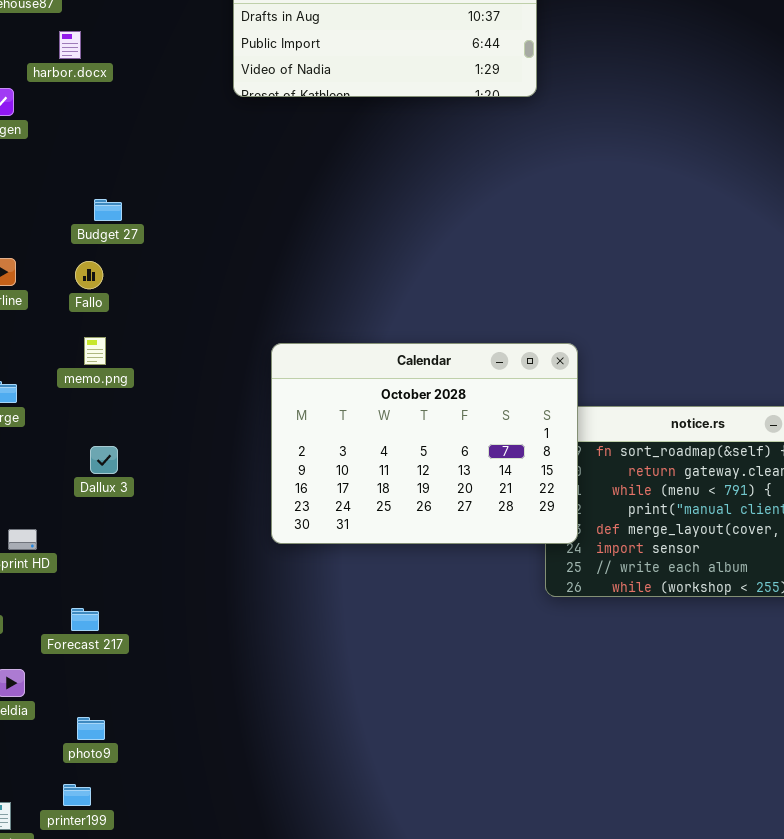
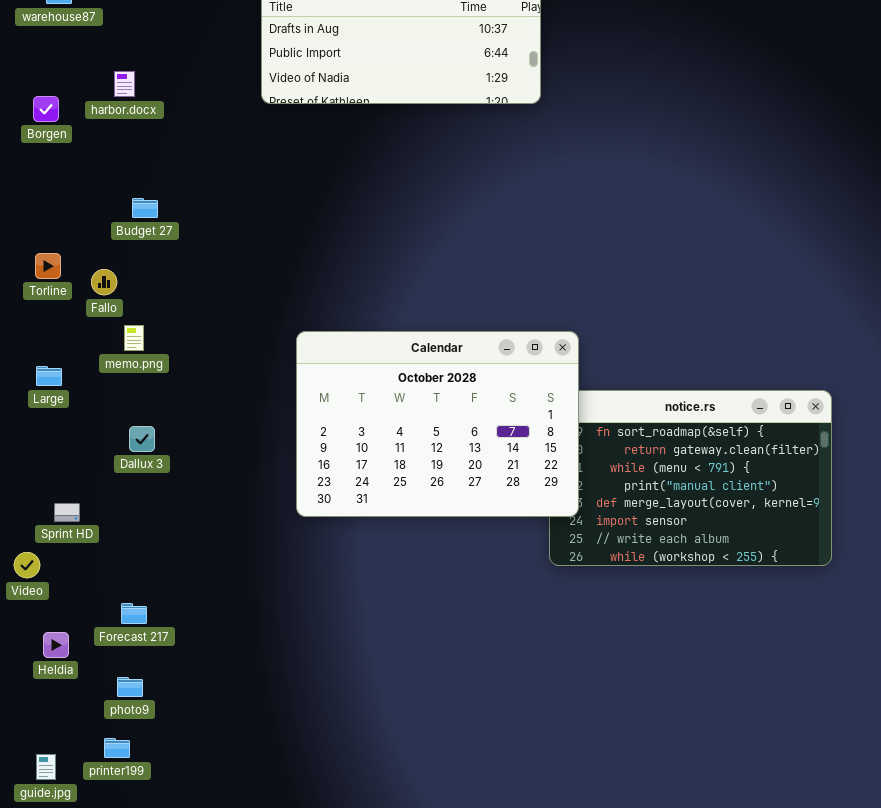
harbor.docx: [59,31,81,59] -> [114,71,135,97], moved
Fallo: [75,261,103,289] -> [91,269,117,295], moved
Forecast 217: [71,608,99,631] -> [121,603,147,624], moved

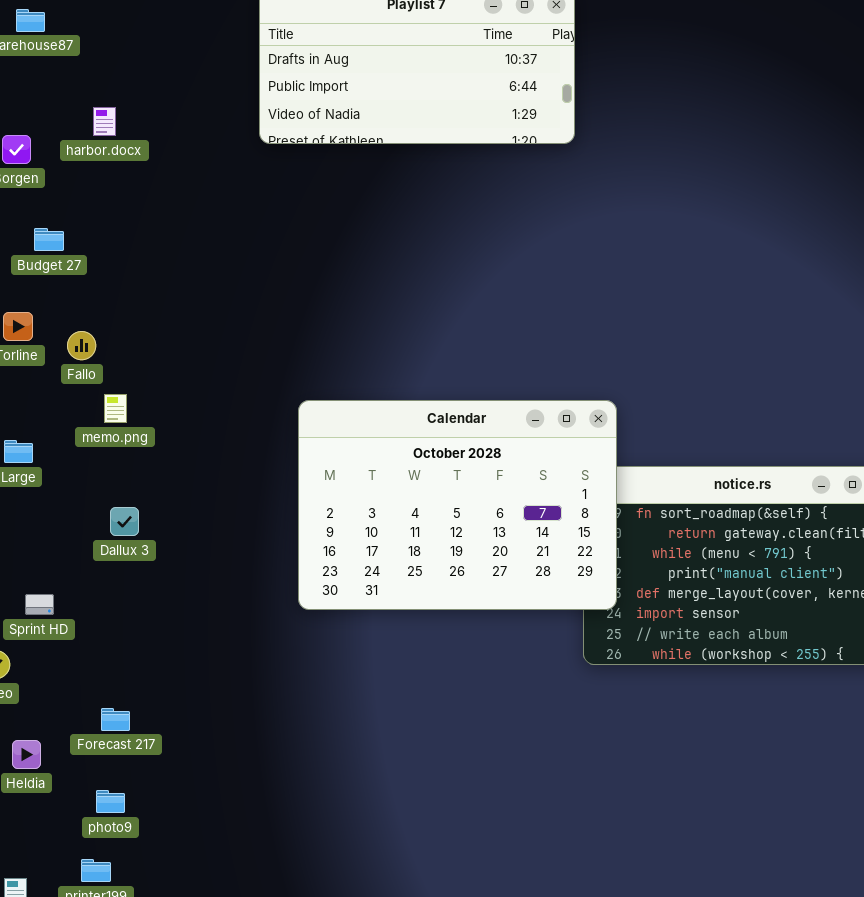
Budget 27: [132,198,158,218] -> [34,228,64,251], moved

